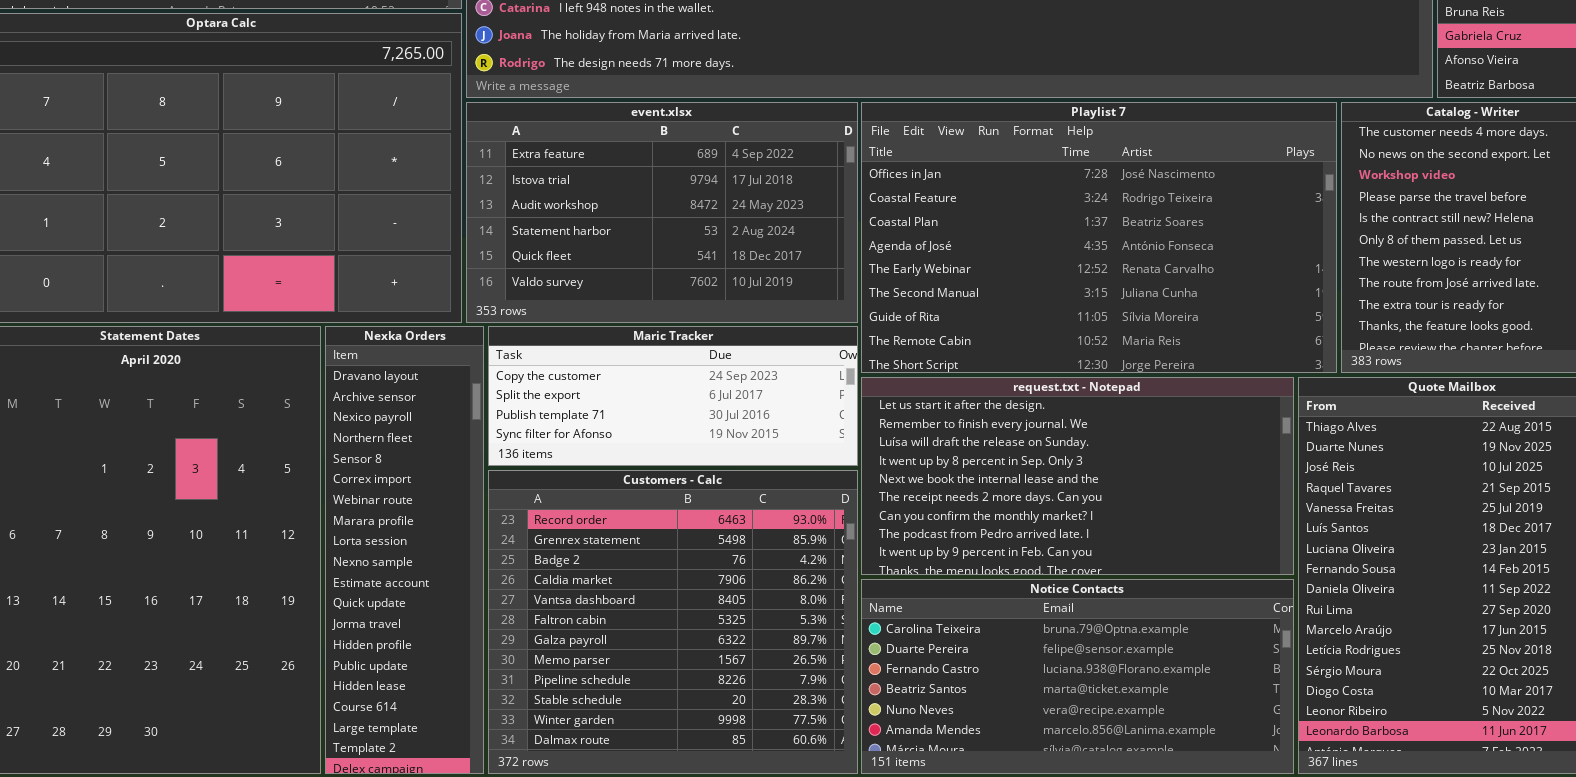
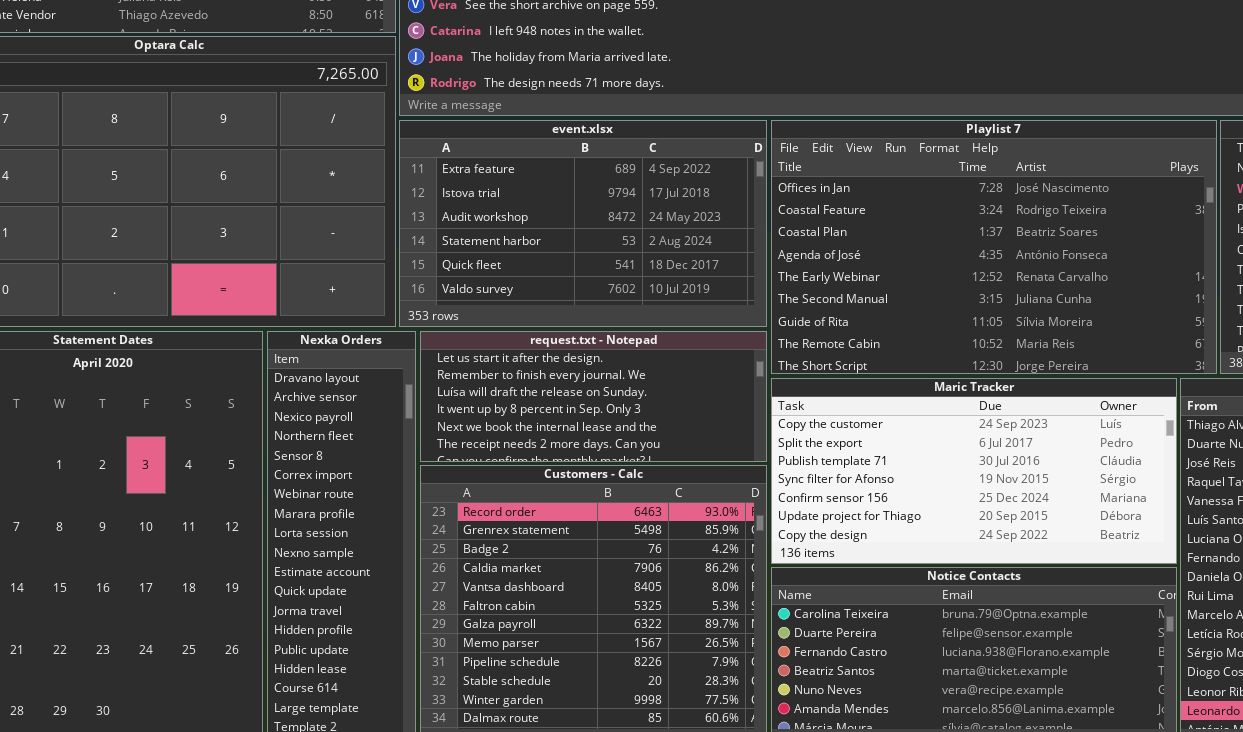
Maric Tracker: [488,326,858,466] -> [771,378,1177,564], moved, resized
request.txt - Notepad: [861,377,1294,575] -> [420,331,767,462], moved, resized

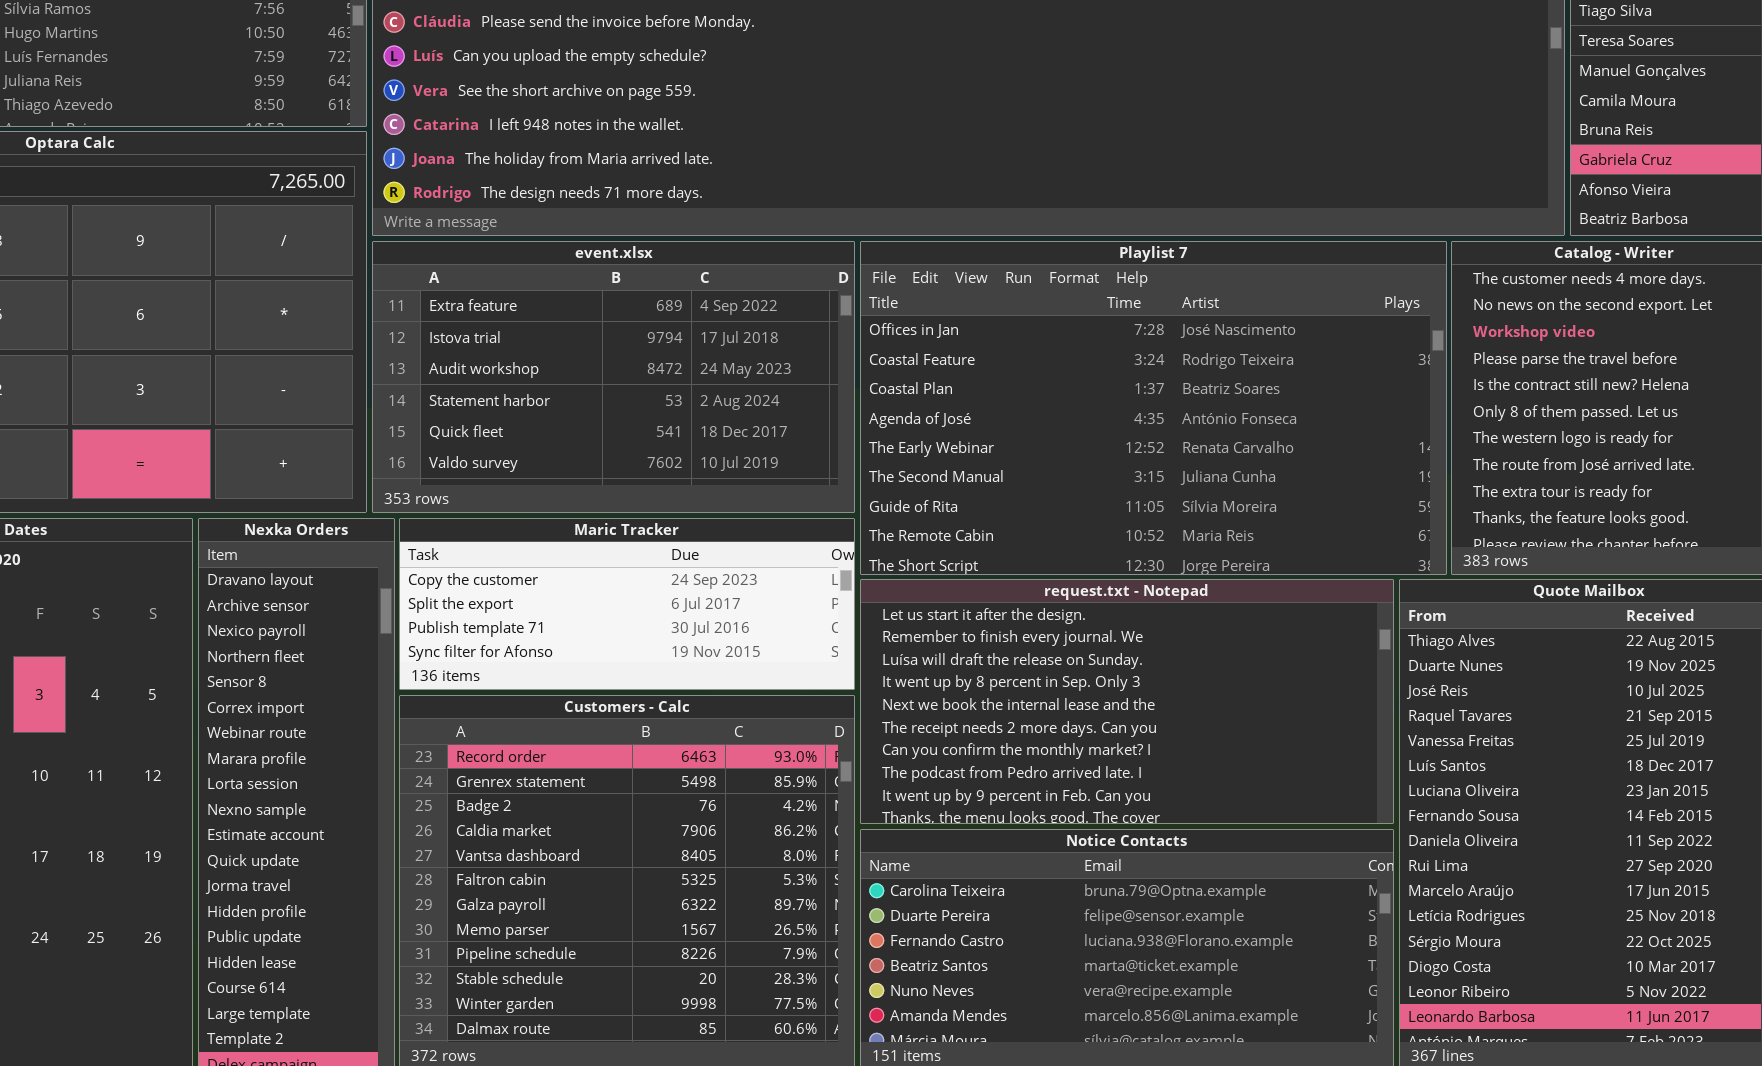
request.txt - Notepad: [420,331,767,462] -> [860,579,1394,824], moved, resized
Maric Tracker: [771,378,1177,564] -> [399,518,855,690], moved, resized

